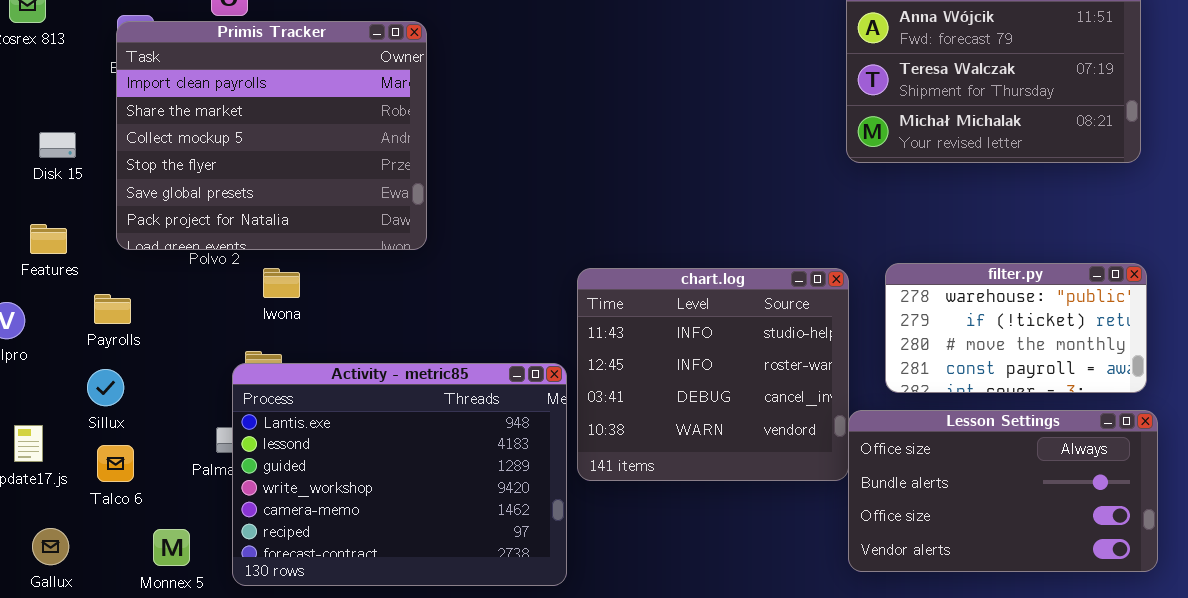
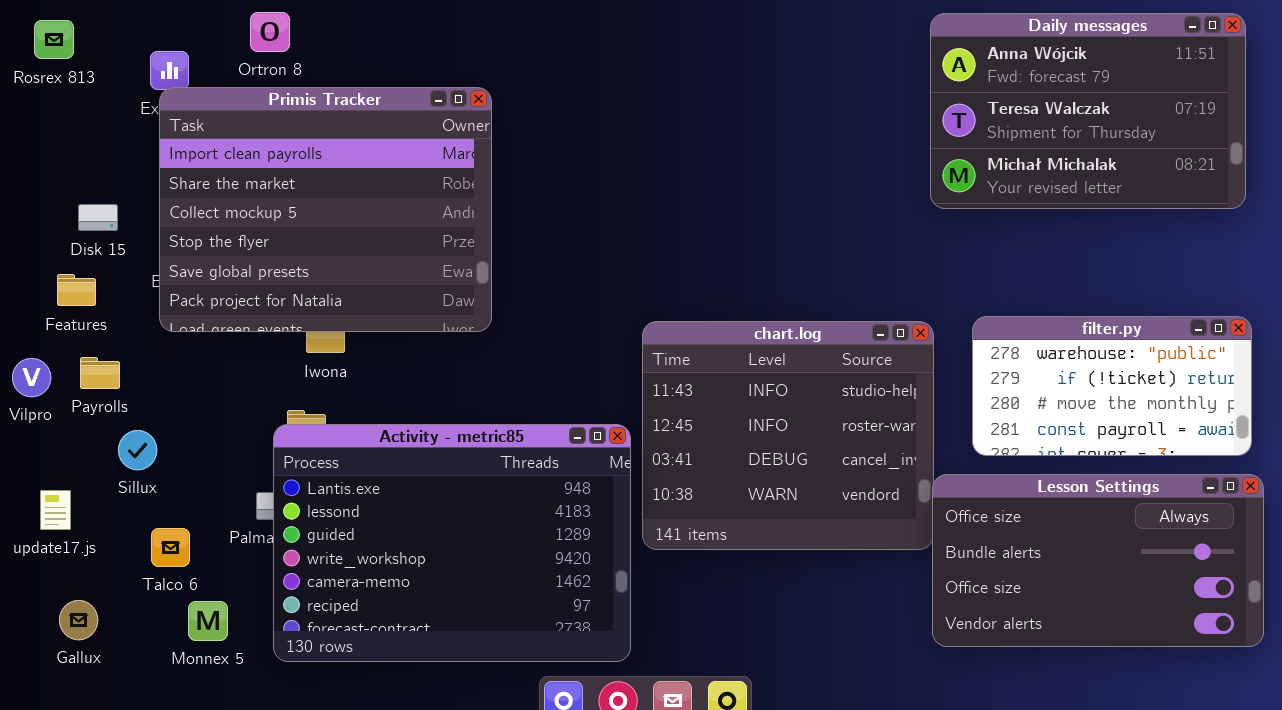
Primis Tracker: [116,21,427,250] -> [159,87,492,332], moved
Disk 15: [39,132,76,158] -> [78,204,118,231], moved
Payrolls: [94,294,131,324] -> [80,357,120,389], moved
Talco 6: [97,445,134,482] -> [151,528,190,567], moved

